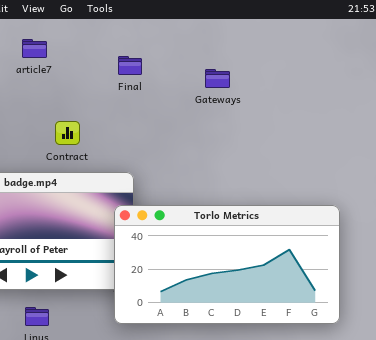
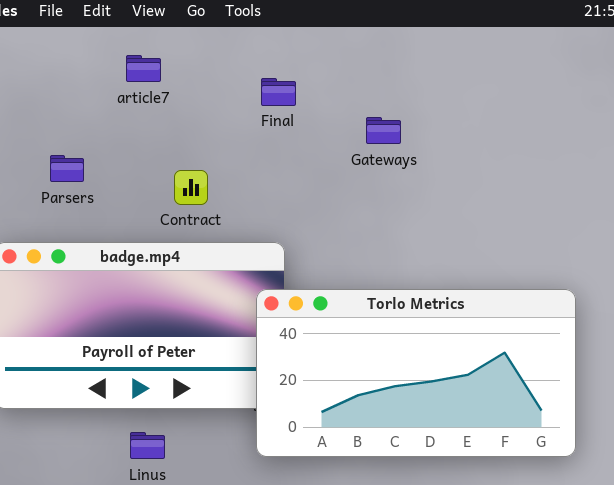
Gateways: [205,69,230,88] -> [366,117,401,144], moved

